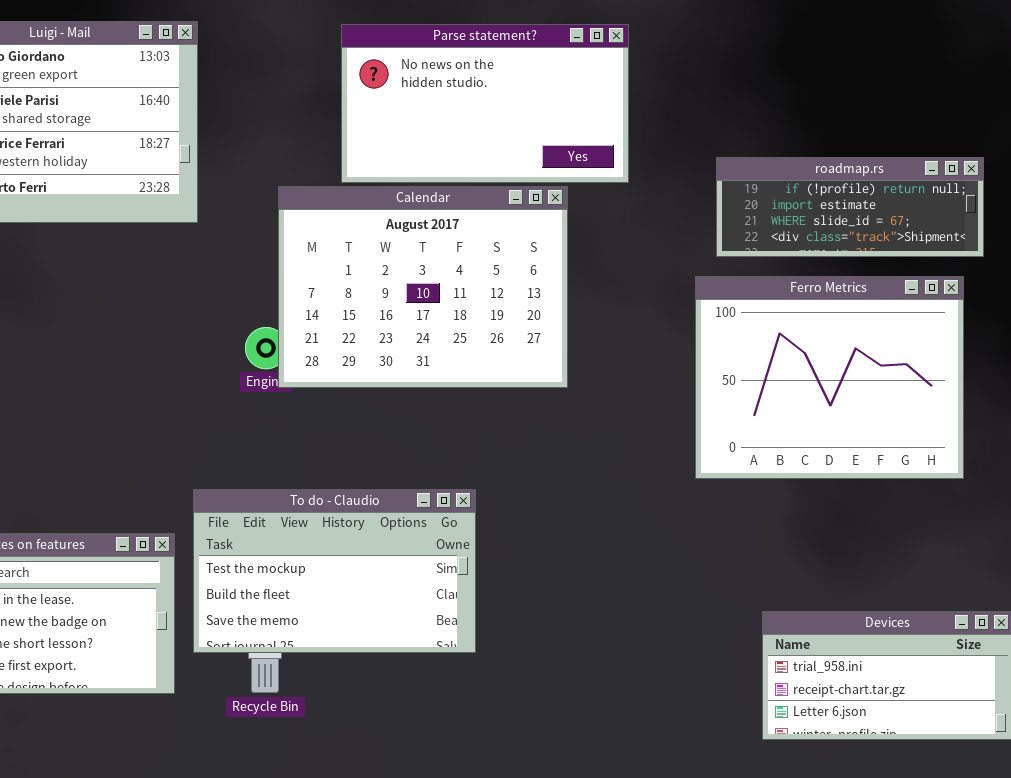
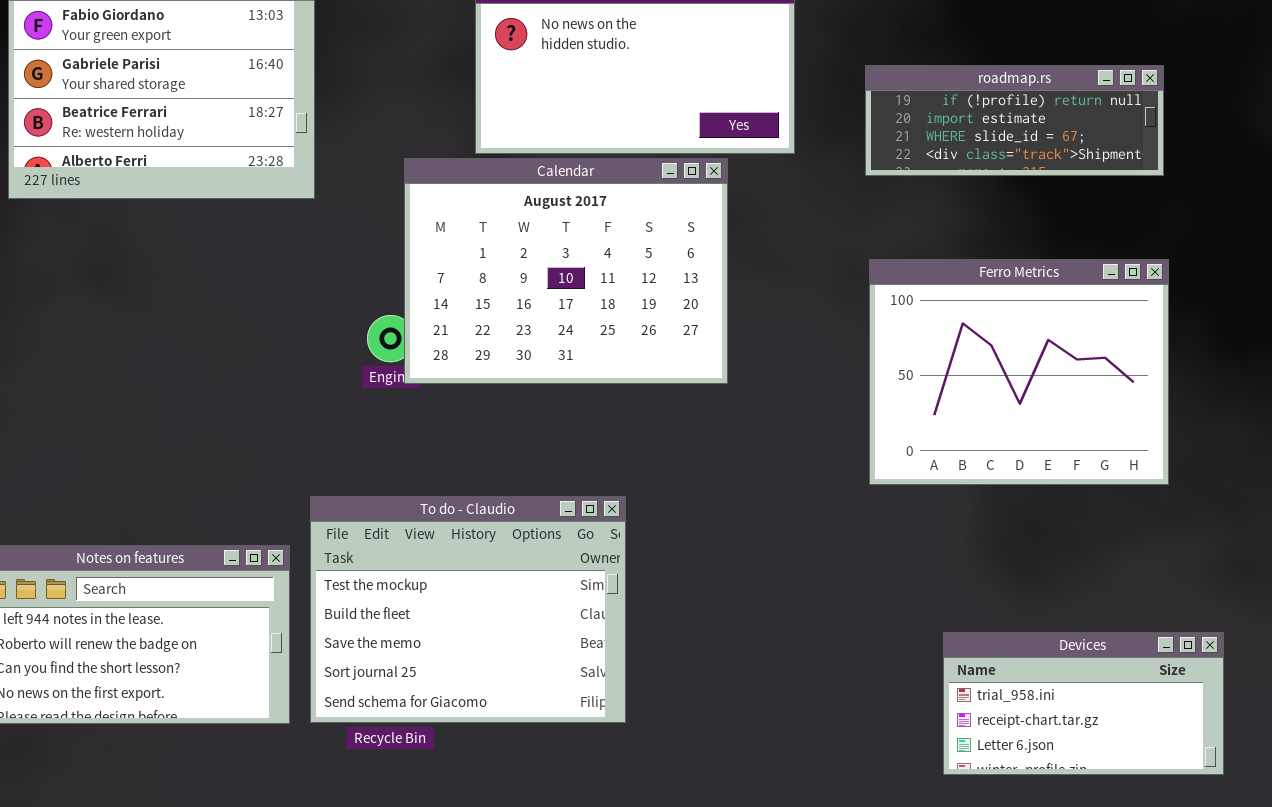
roadmap.rs: [716,157,984,257] -> [865,65,1164,176], moved
To do - Claudio: [193,489,476,653] -> [310,496,626,723], resized

